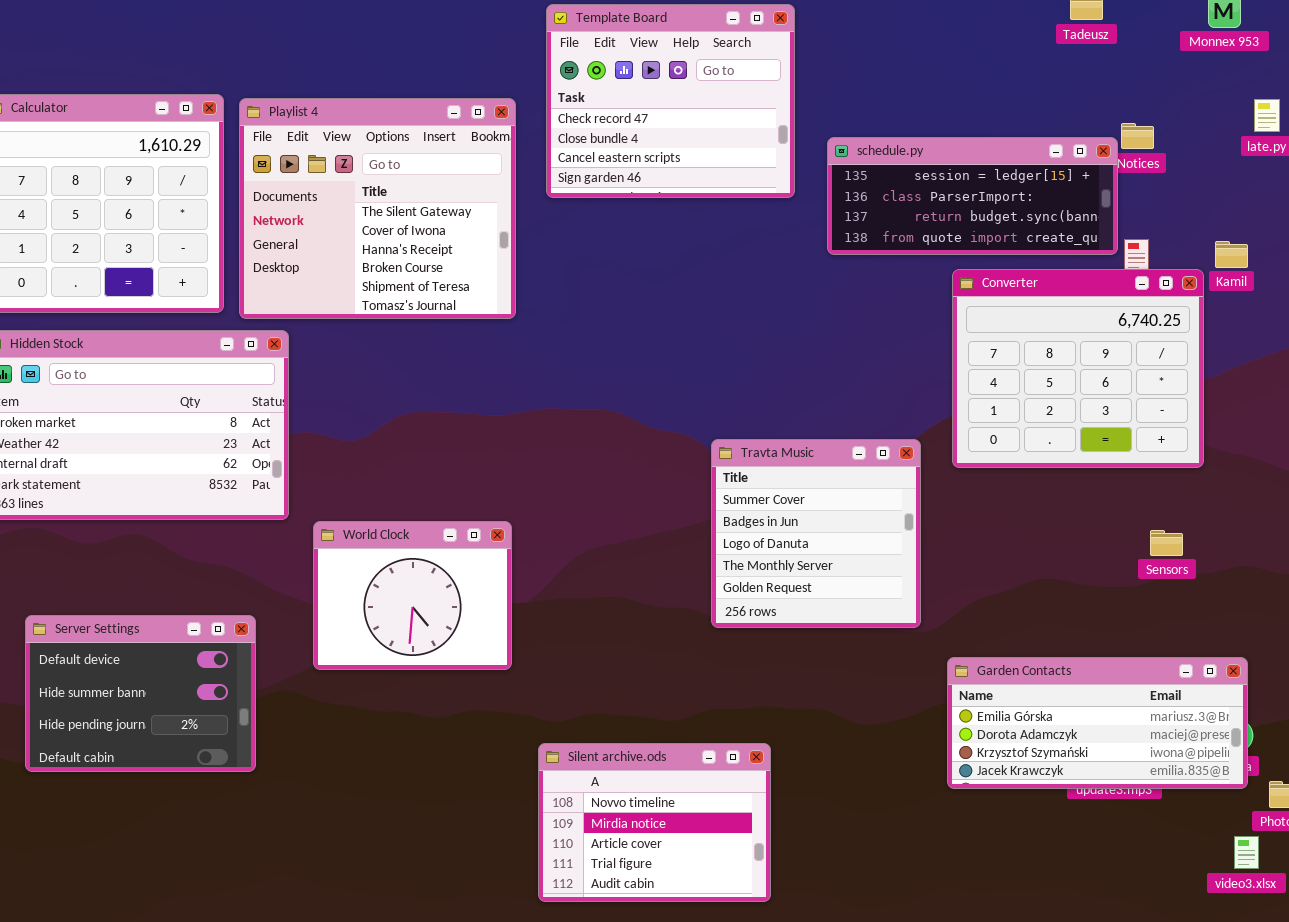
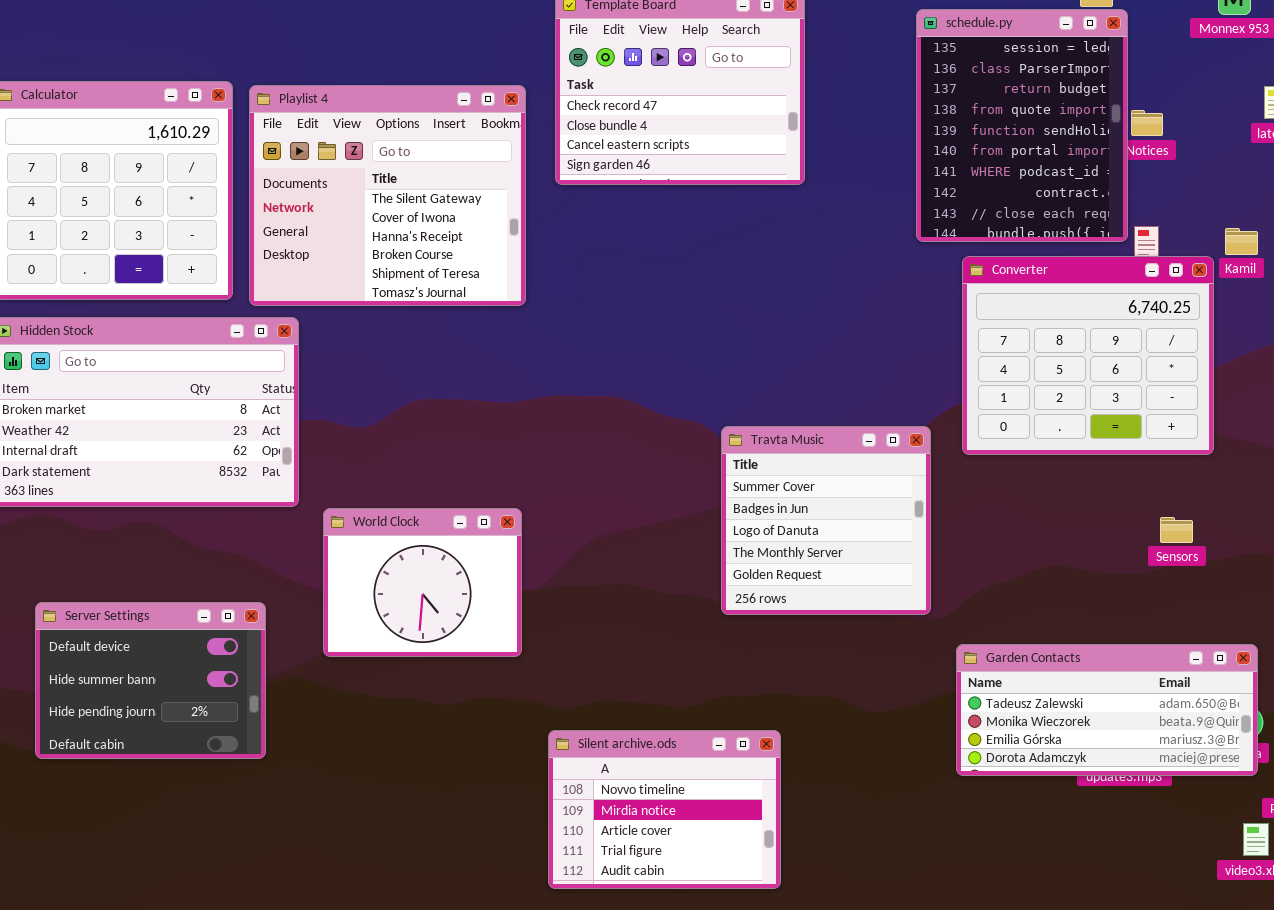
schedule.py: [827,137,1118,255] -> [916,9,1128,242], resized
Garden Contacts: [947,657,1248,789] -> [956,644,1258,776], scrolled up 2 rows

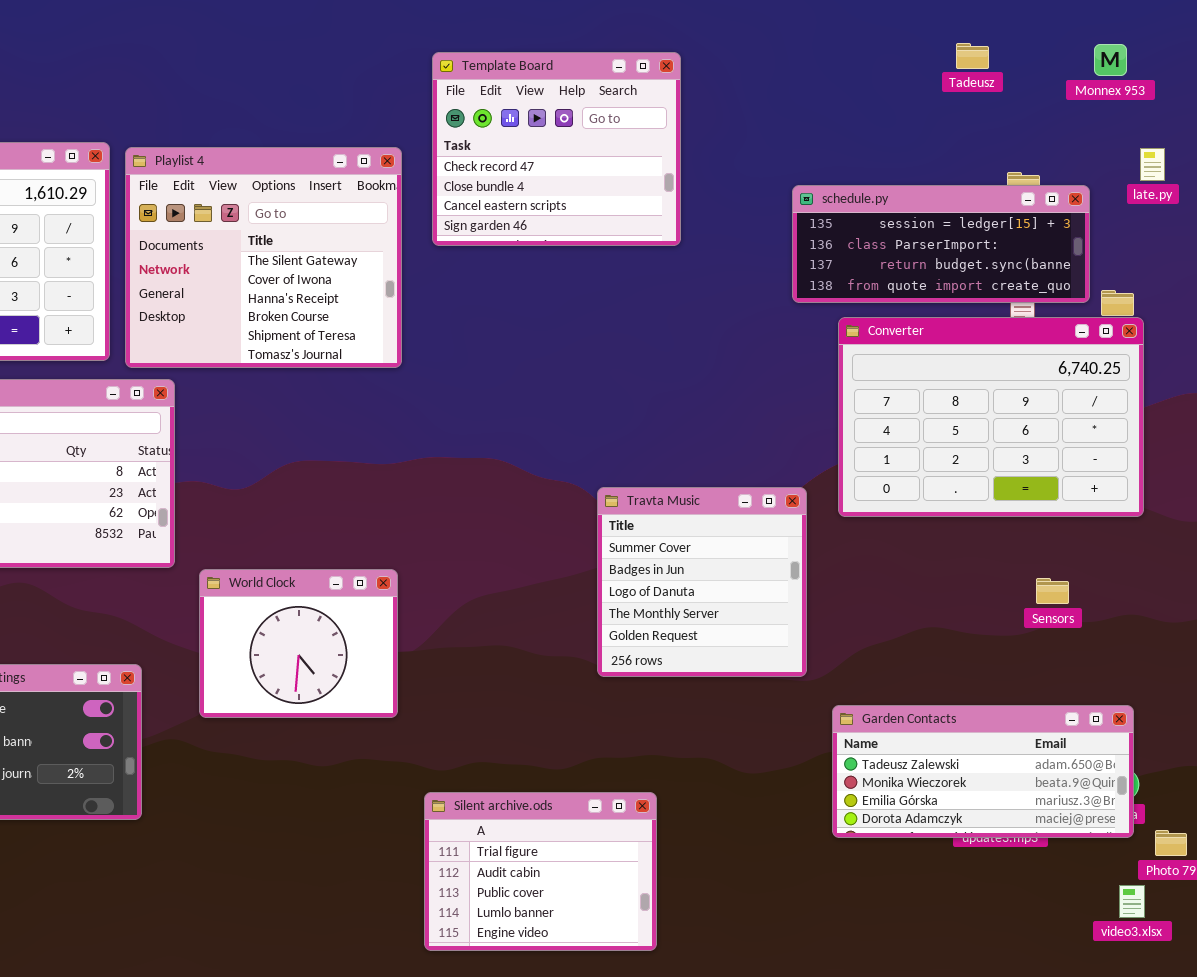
schedule.py: [916,9,1128,242] -> [792,185,1090,303], resized
Converter: [962,256,1214,455] -> [838,317,1144,517], resized
Silent archive.ods: [548,730,781,889] -> [424,792,657,951], scrolled down 3 rows

